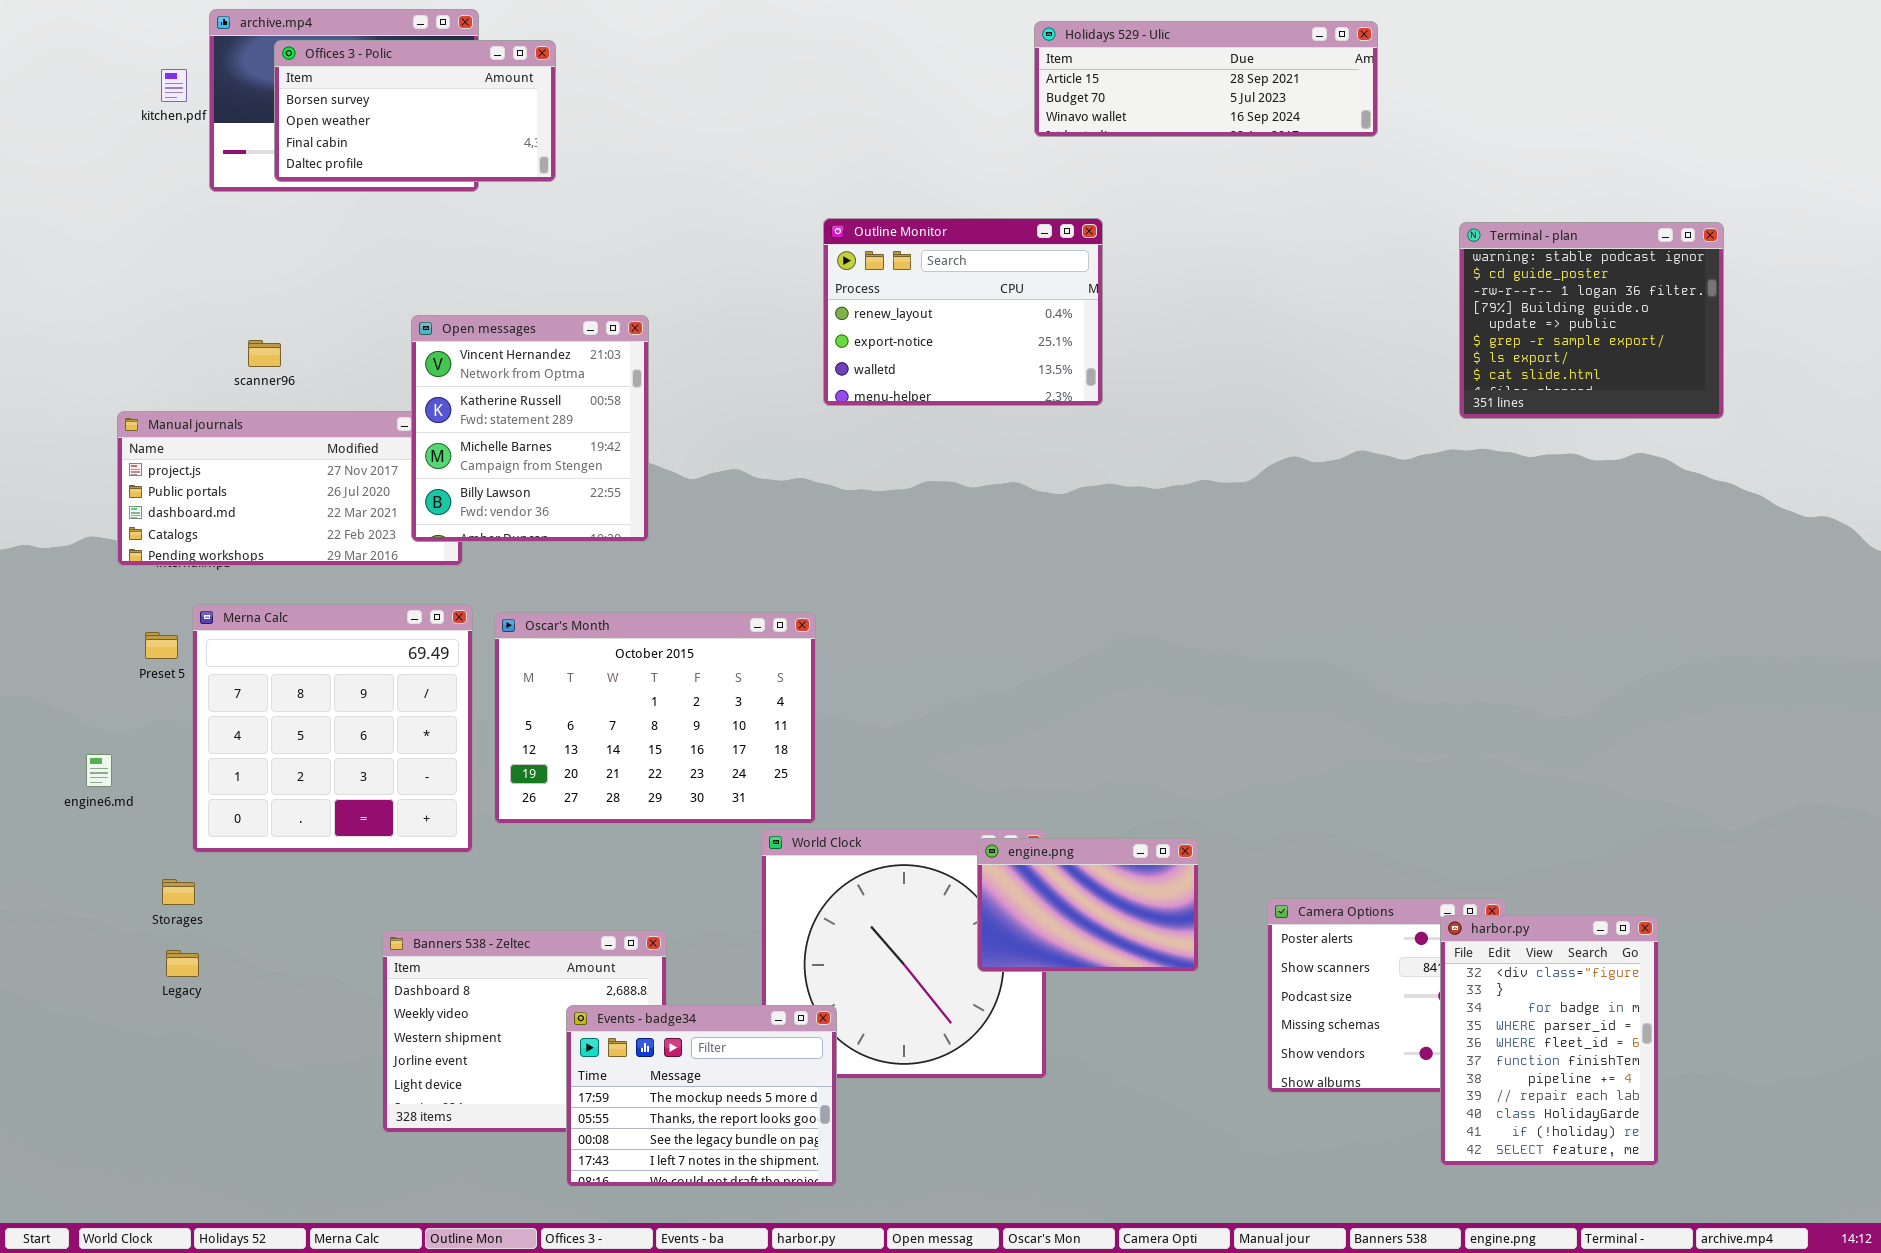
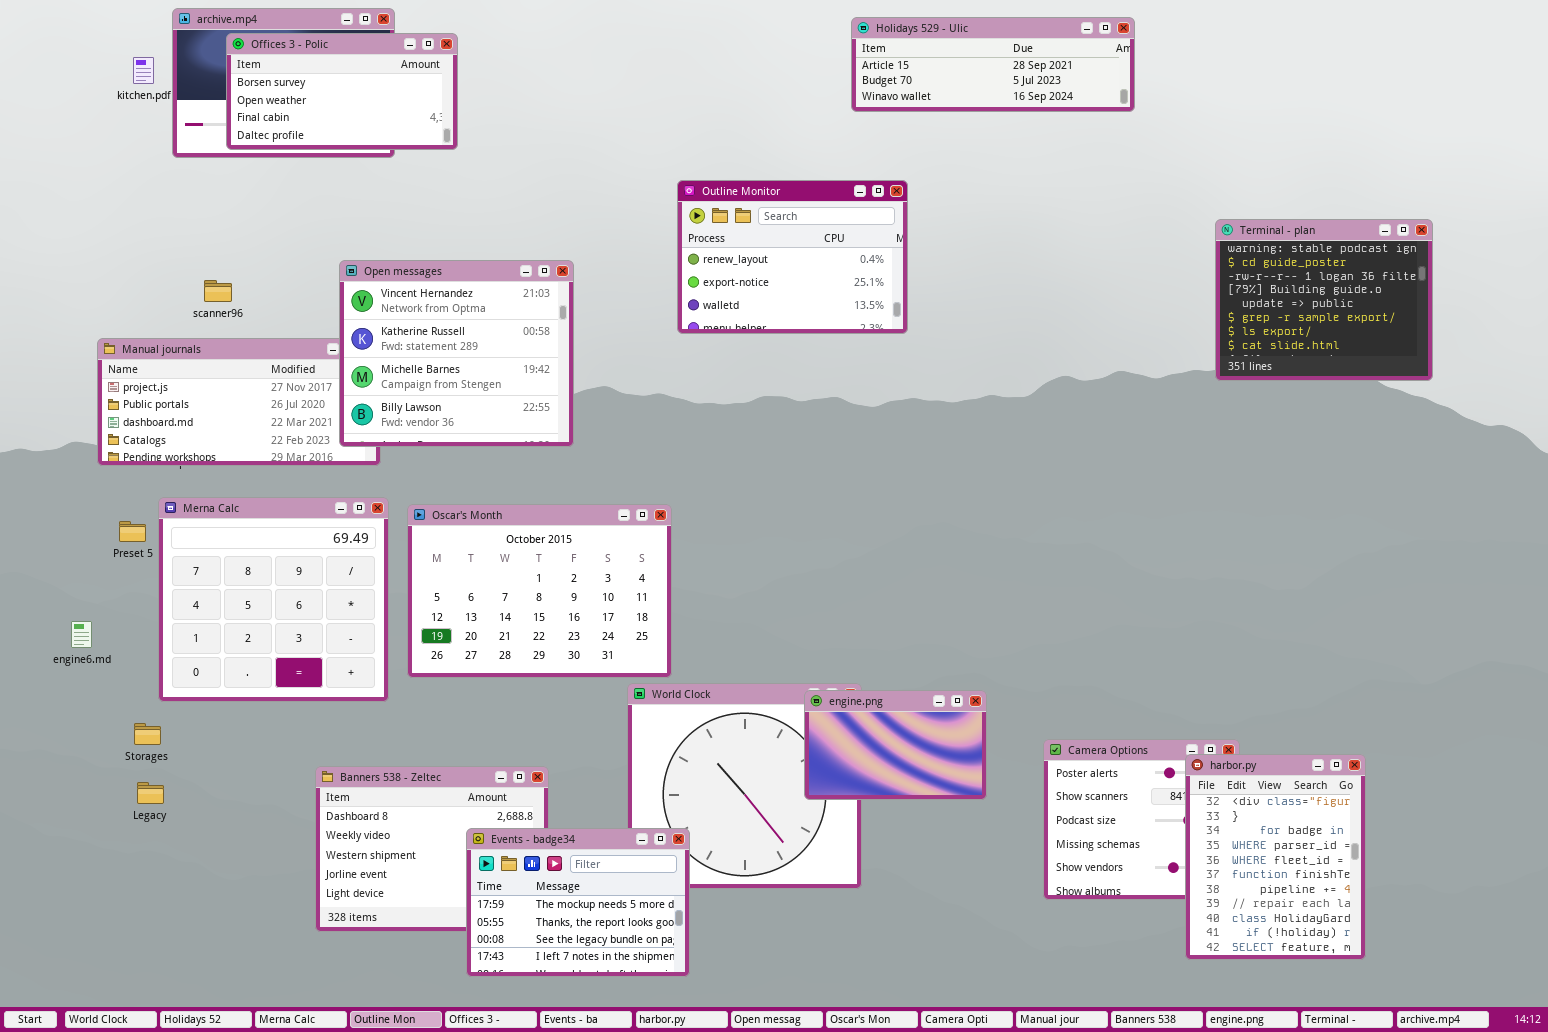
Terminal - plan: [1459,222,1724,419] -> [1215,219,1433,381], moved
Open messages: [411,315,649,542] -> [339,260,574,447], resized

